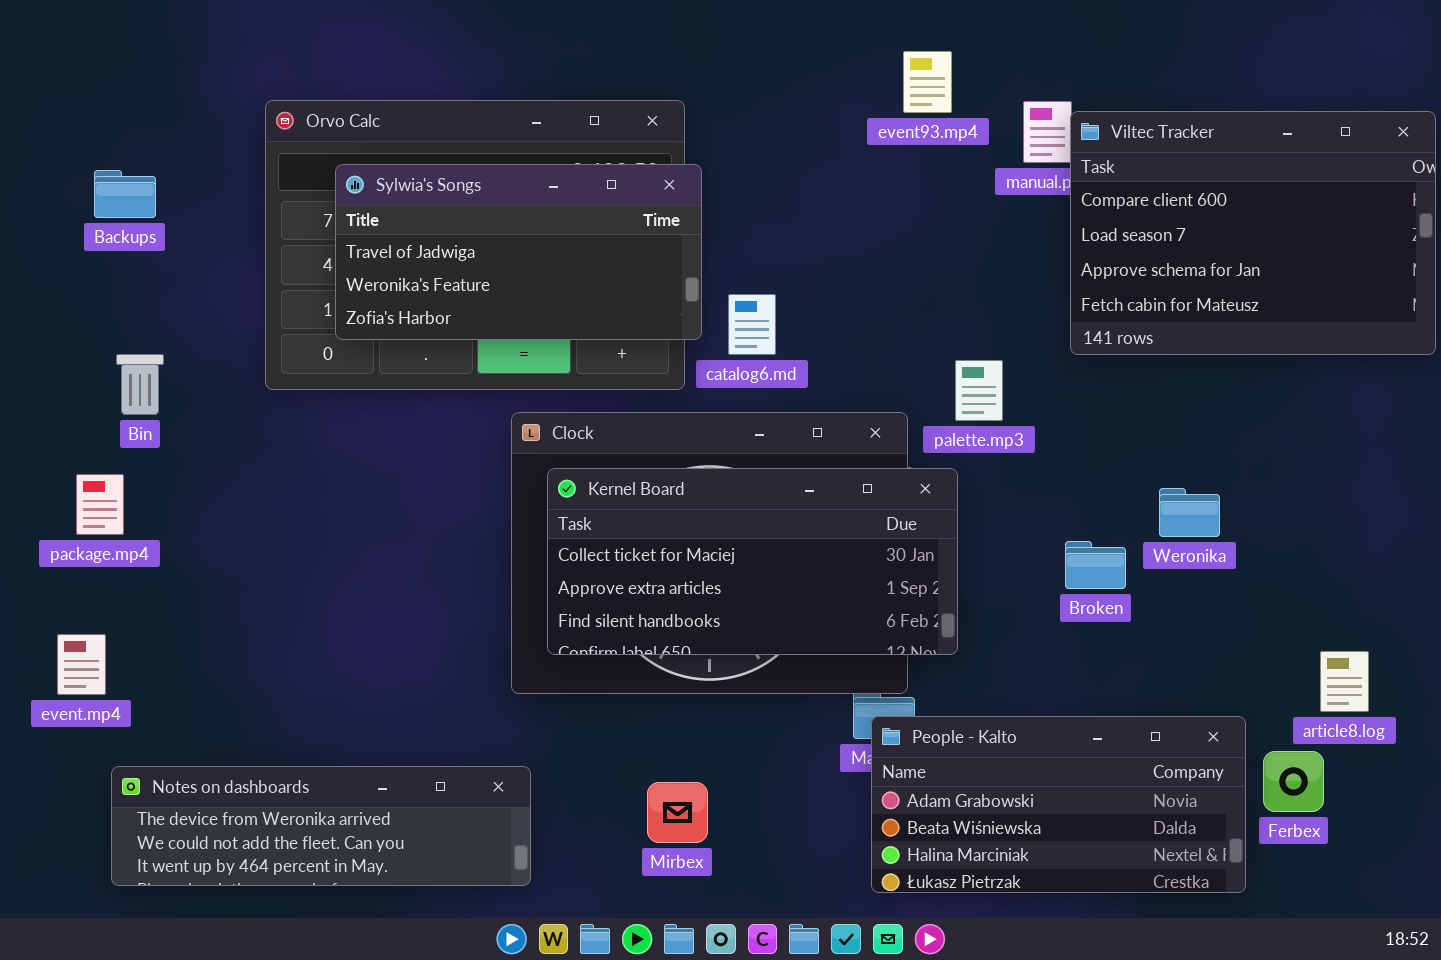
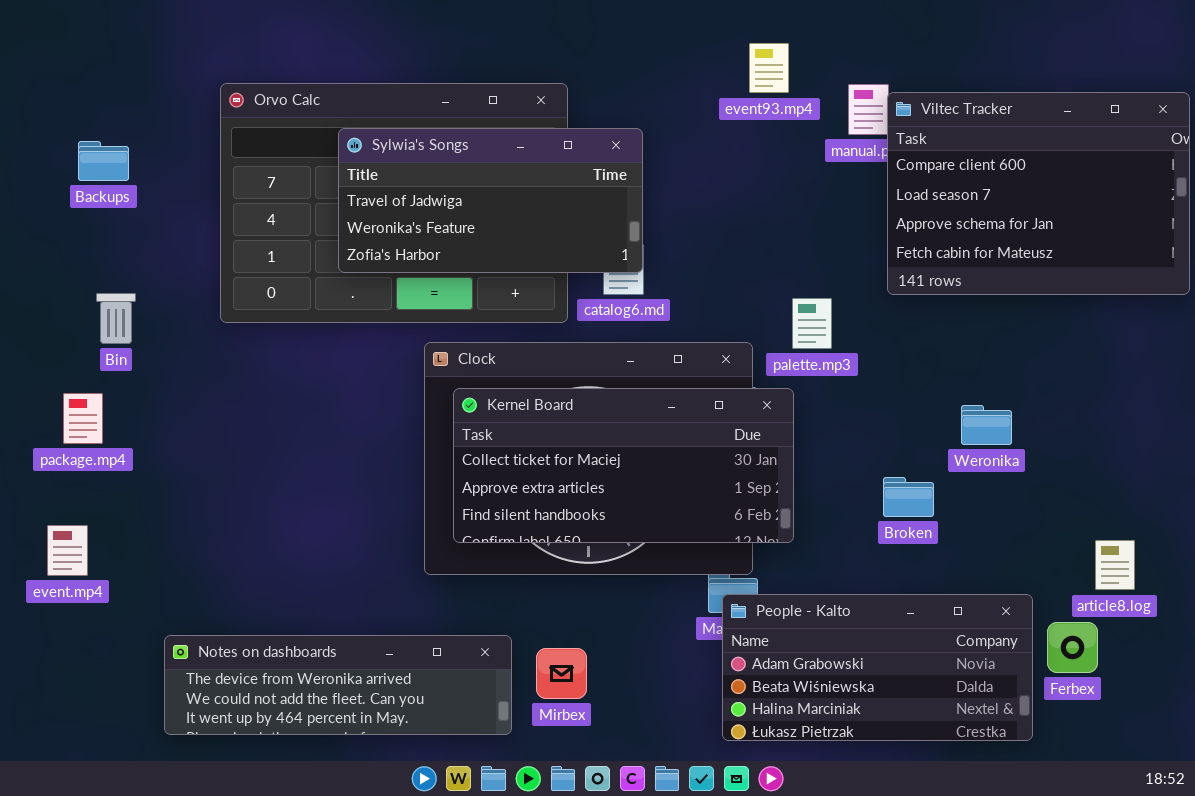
Sylwia's Songs: [335,164,702,340] -> [338,128,643,273], moved
Broken: [1065,541,1126,589] -> [883,477,934,517], moved
Notes on dashboards: [111,766,531,886] -> [164,635,512,735], moved

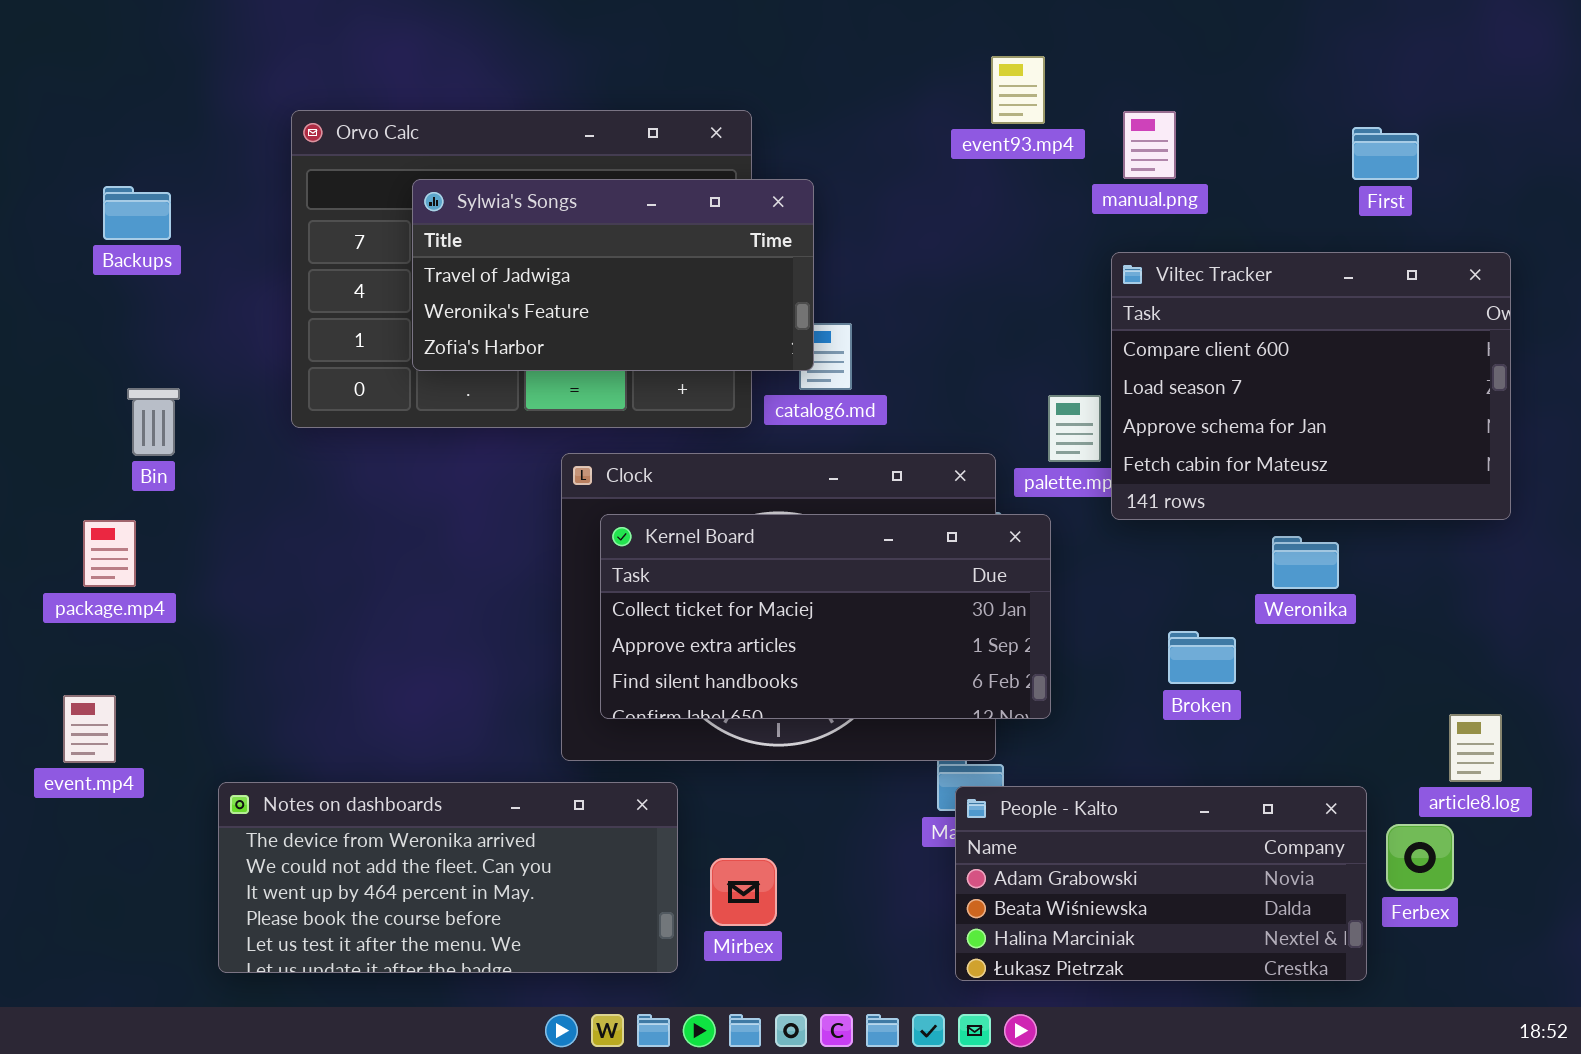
Viltec Tracker: [887,92,1190,295] -> [1111,252,1511,520], moved
Sylwia's Songs: [338,128,643,273] -> [412,179,814,371], moved
Notes on dashboards: [164,635,512,735] -> [218,782,678,973], resized

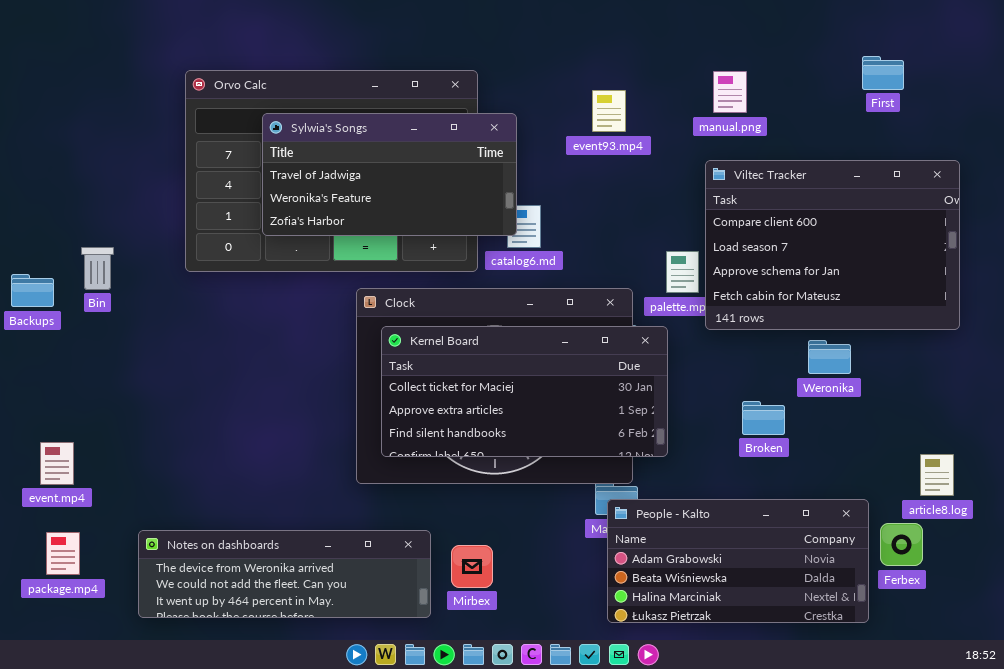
event93.mp4: [991,56,1045,124] -> [592,90,626,132], moved
First: [1352,127,1419,180] -> [862,56,904,90], moved
Backups: [103,186,171,240] -> [11,274,54,307], moved
package.mp4: [83,520,136,587] -> [46,532,80,575], moved
Notes on dashboards: [218,782,678,973] -> [138,530,431,618], resized

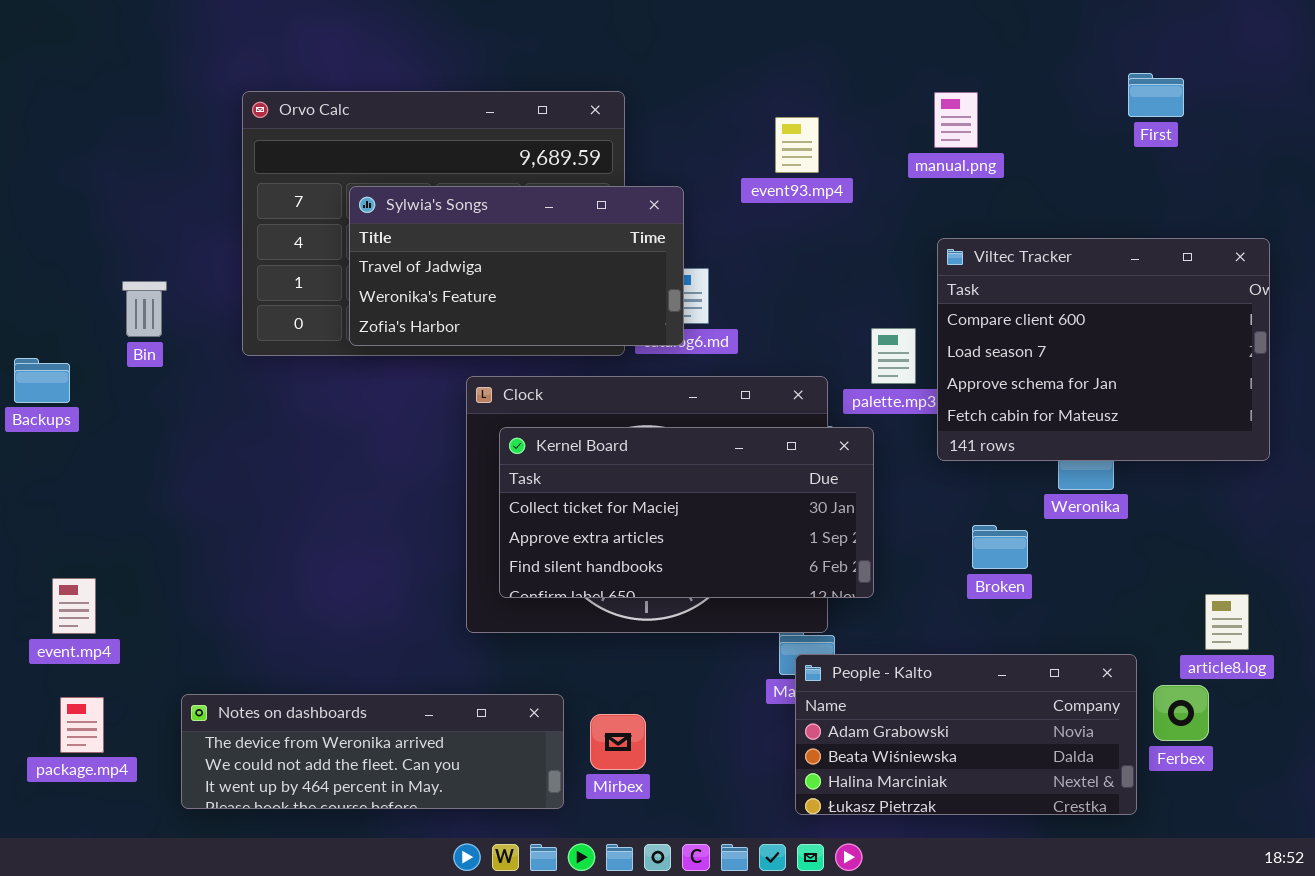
Sylwia's Songs: [262,113,517,236] -> [349,186,684,346], moved
Viltec Tracker: [705,160,960,330] -> [937,238,1270,461], moved
Bin: [81,247,114,290] -> [122,281,167,337], moved

